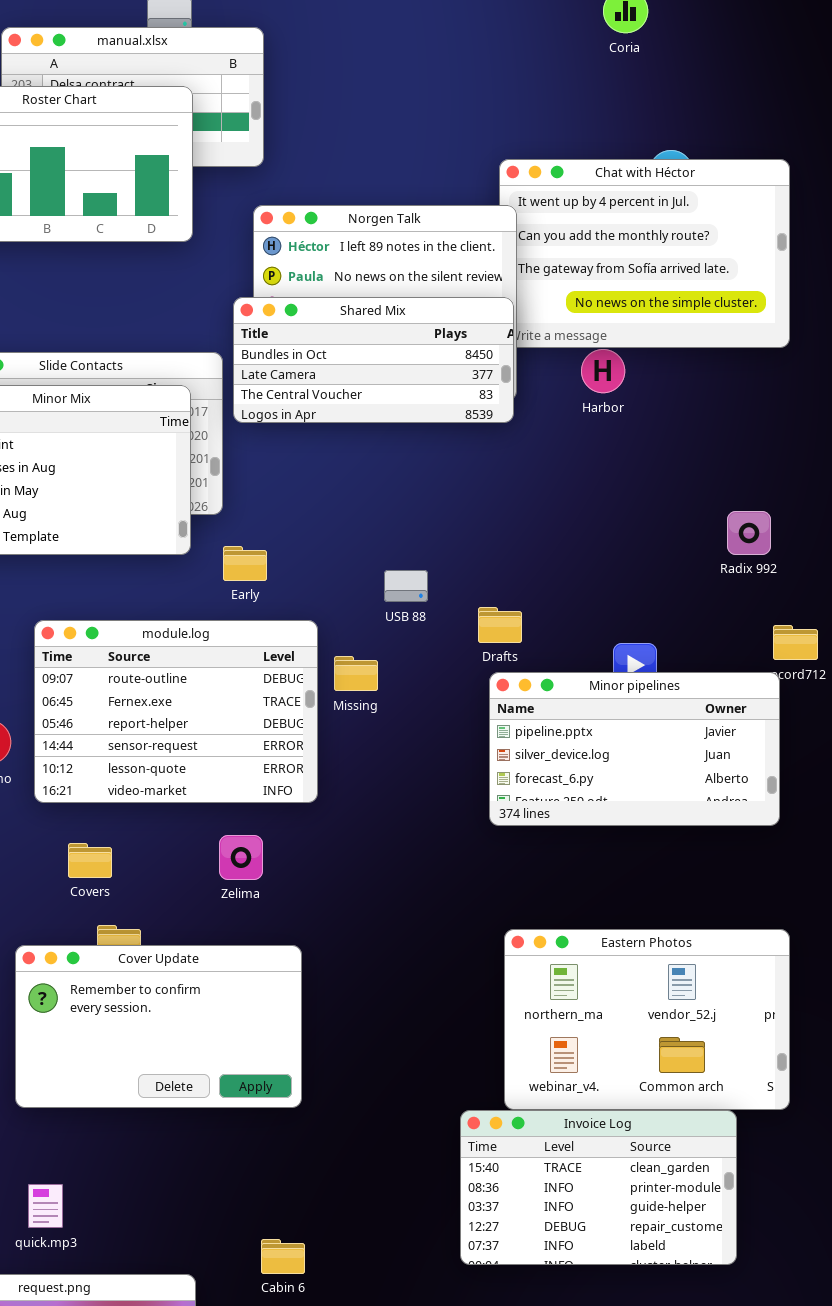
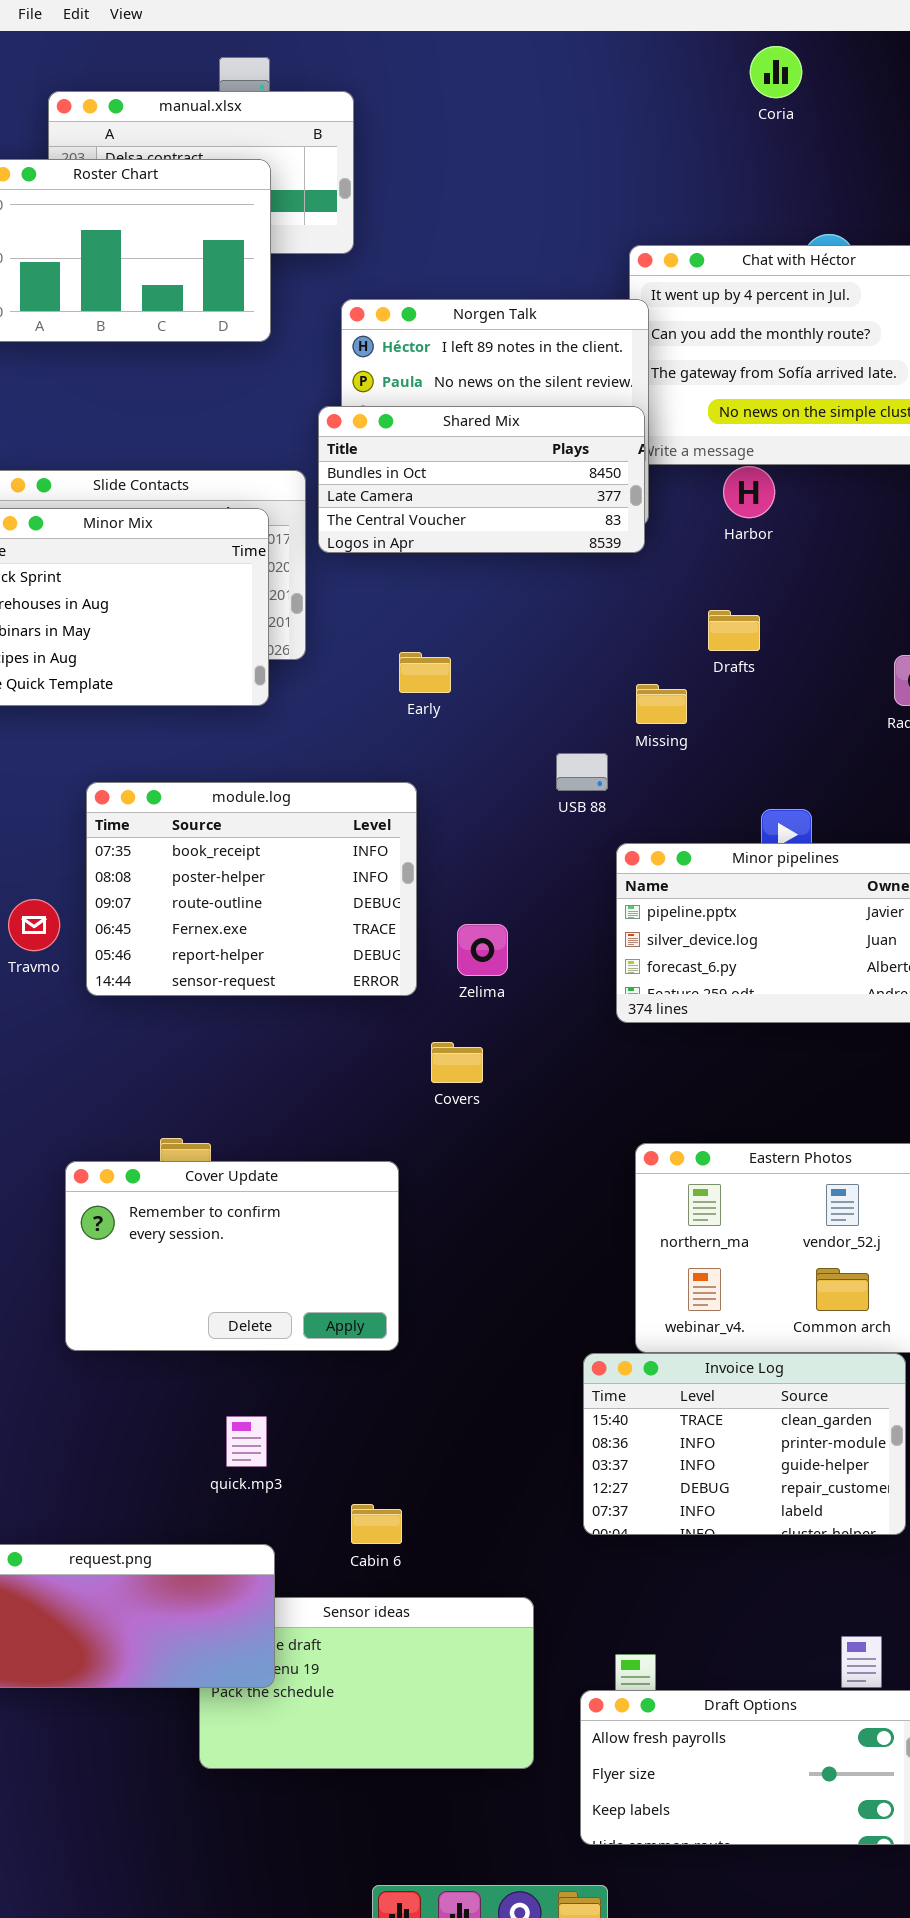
Early: [223,546,267,581] -> [399,652,451,693], moved
USB 88: [384,570,428,602] -> [556,753,608,791], moved
Drafts: [478,607,522,643] -> [708,610,760,651], moved
module.log: [34,620,318,803] -> [86,782,417,996], scrolled up 2 rows
Missing: [334,656,378,691] -> [636,684,687,724], moved
Zelima: [219,835,263,880] -> [457,924,508,976], moved
Covers: [68,843,112,878] -> [431,1042,483,1083], moved
quick.mp3: [28,1184,63,1228] -> [226,1416,267,1467], moved

